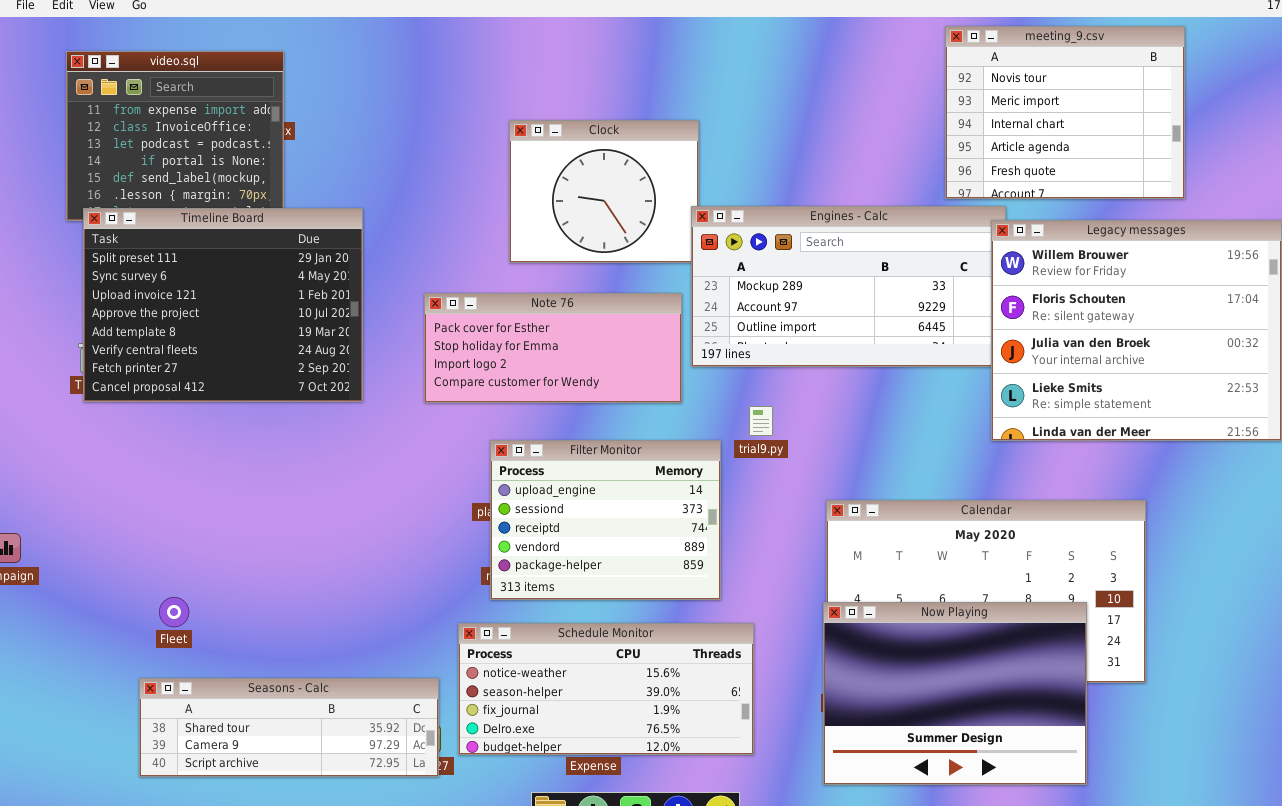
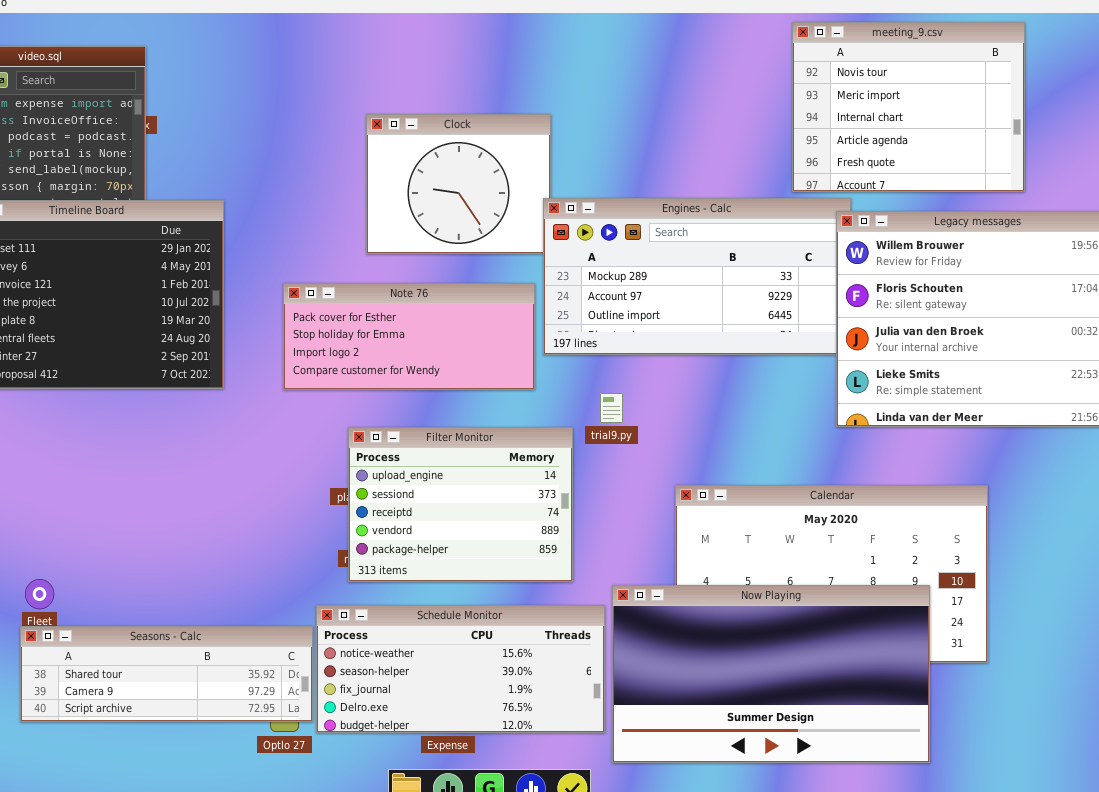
Now Playing: [823,602,1087,785] -> [612,585,930,763], resized
Seasons - Calc: [139,678,439,777] -> [20,626,313,722], moved

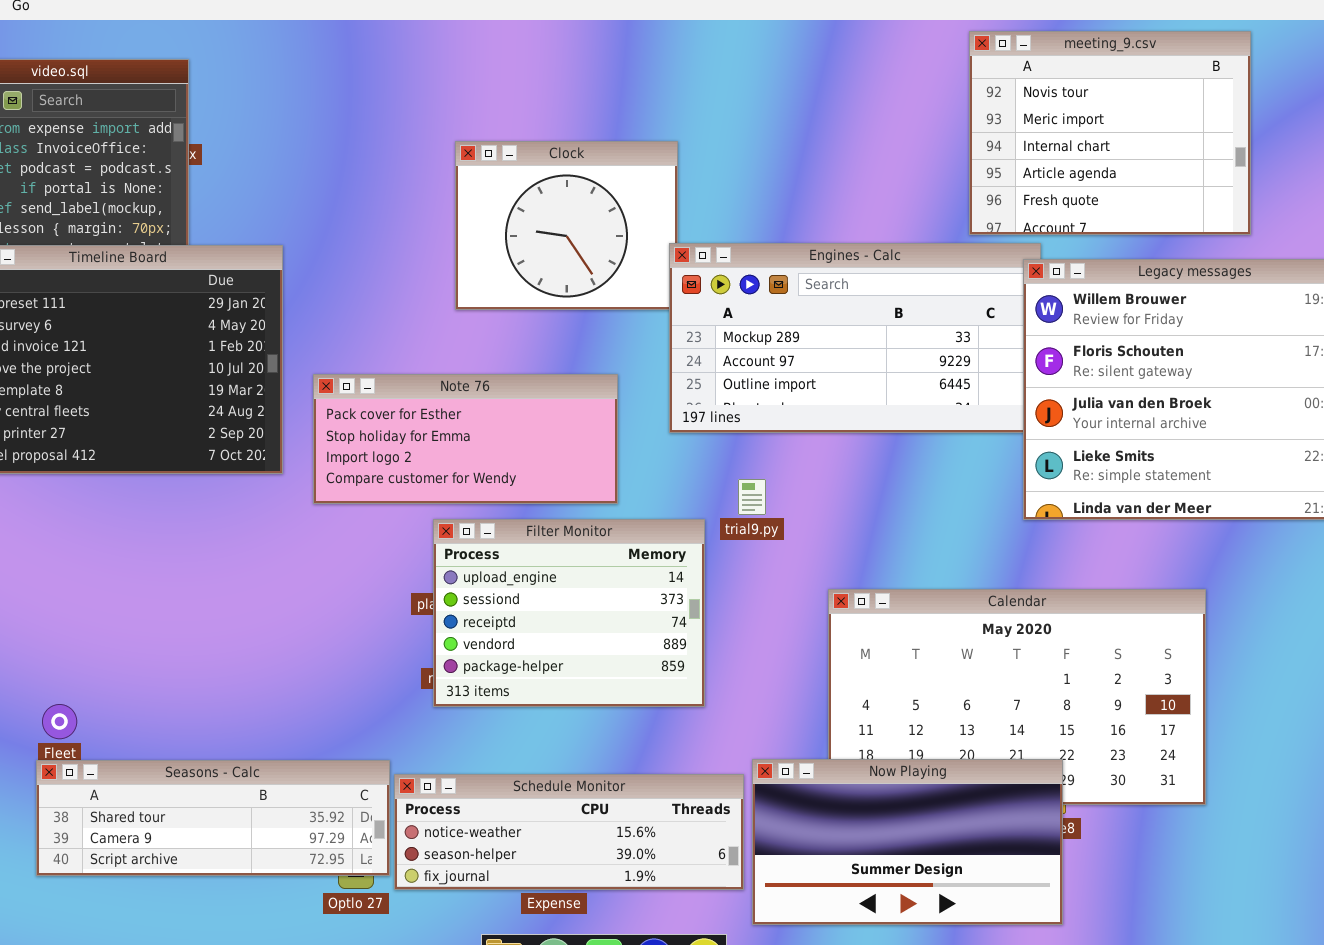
Note 76: [283,283,535,390] -> [313,374,618,504], moved
Now Playing: [612,585,930,763] -> [752,759,1063,925], resized
Schedule Monitor: [316,605,605,733] -> [394,774,744,890], resized

